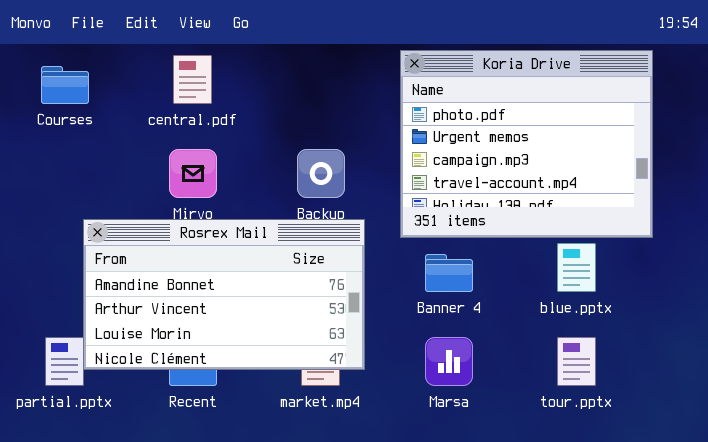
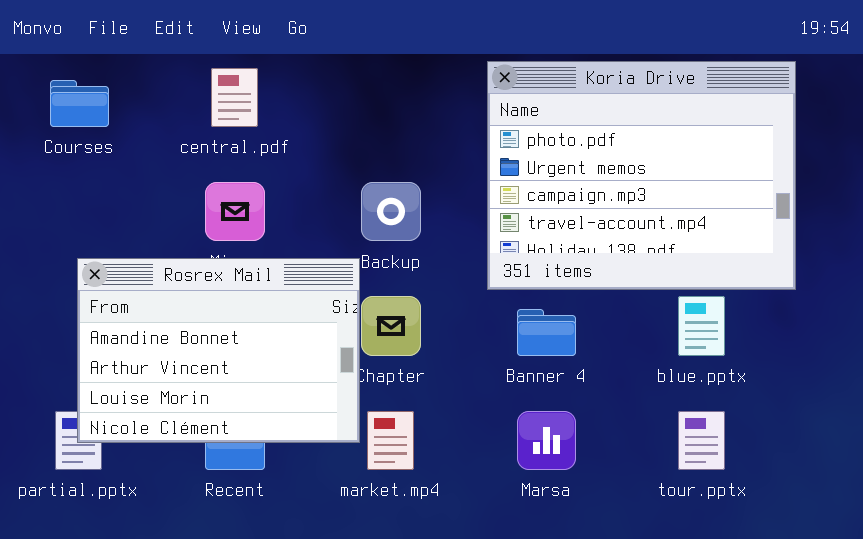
Rosrex Mail: [83,219,365,370] -> [77,258,360,443], moved, resized

